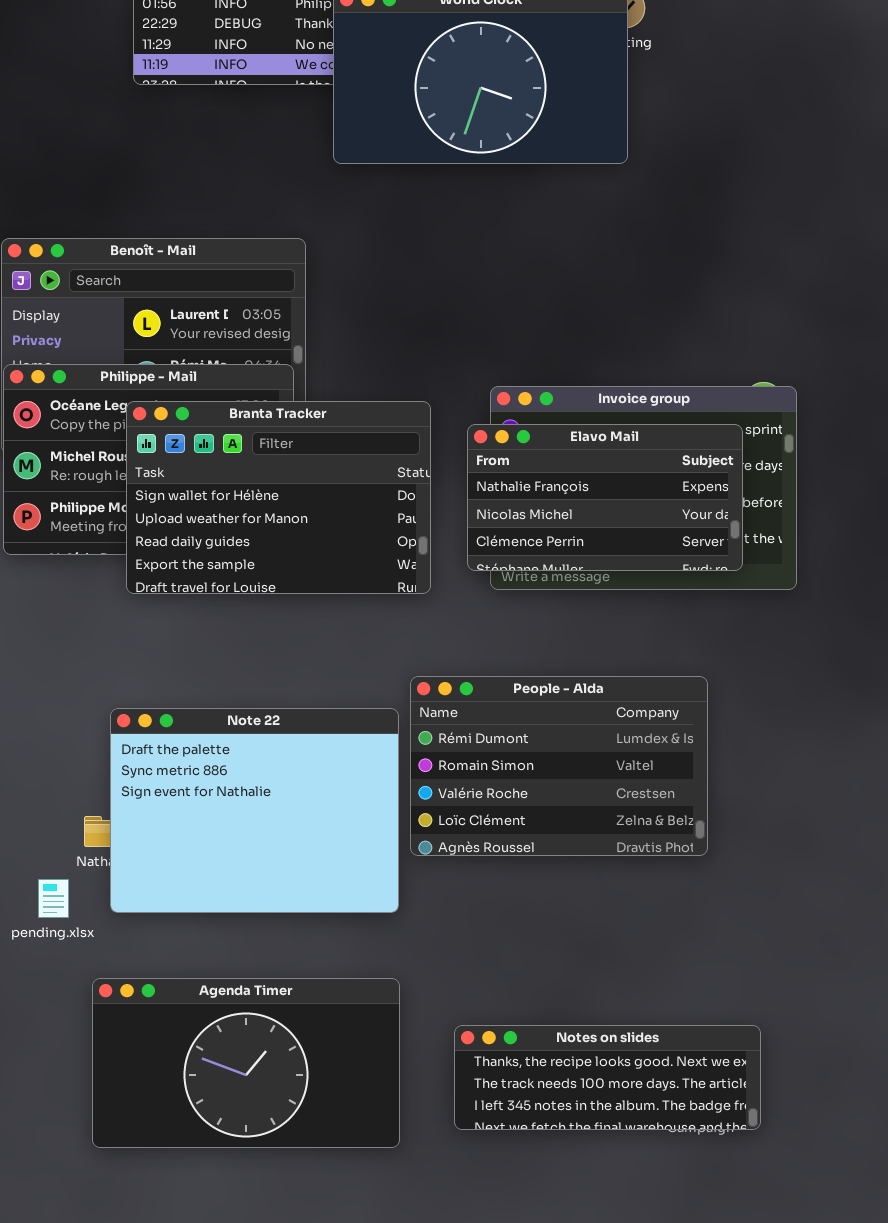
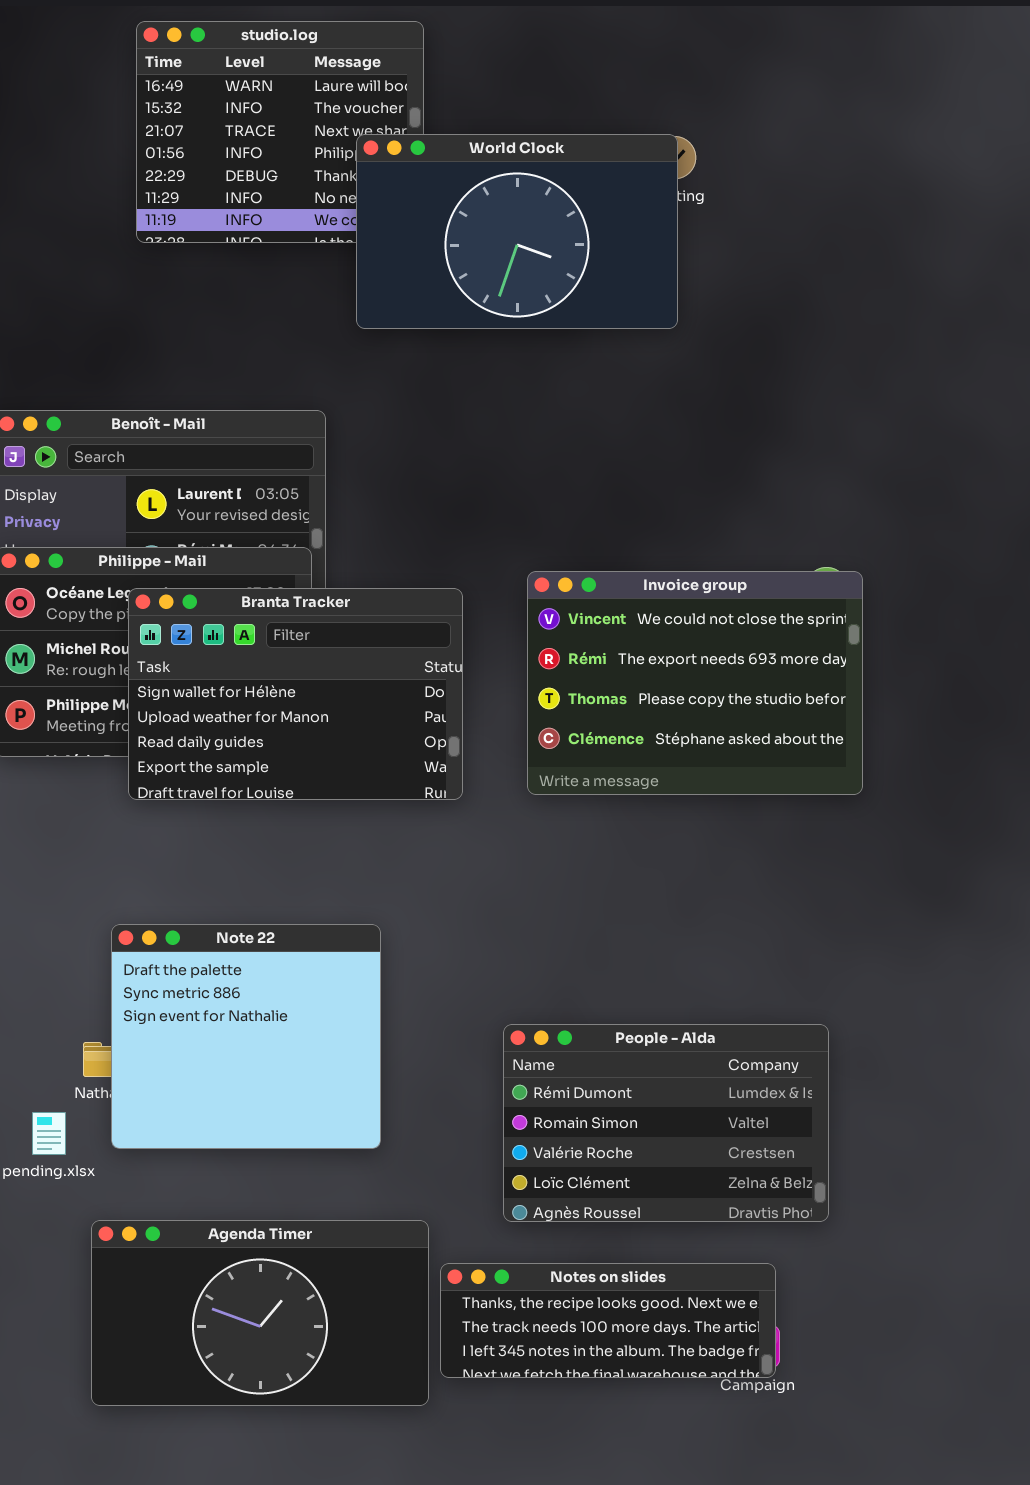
Elavo Mail: [467,424,743,571] -> none, closed
People - Alda: [410,676,708,856] -> [503,1024,829,1222], moved
Note 22: [110,708,399,913] -> [111,924,381,1149], resized
Notes on slides: [454,1025,761,1130] -> [440,1263,776,1378], moved

